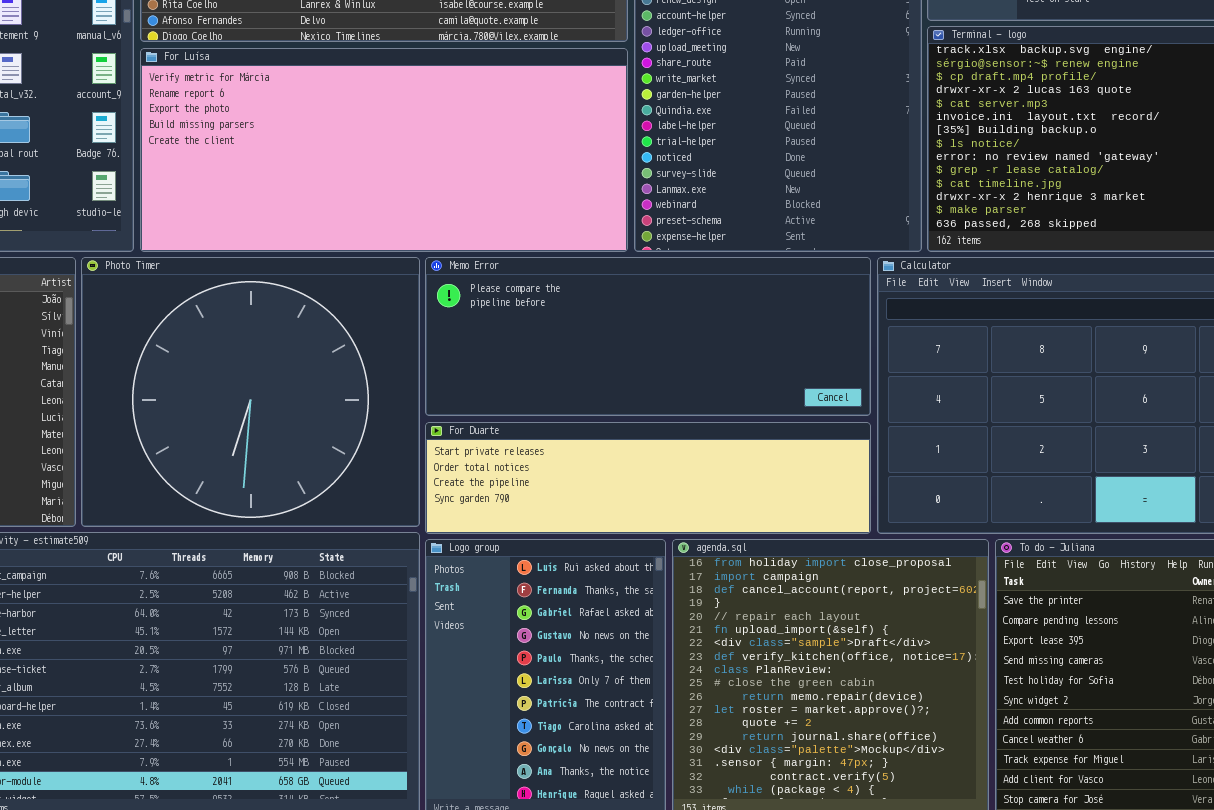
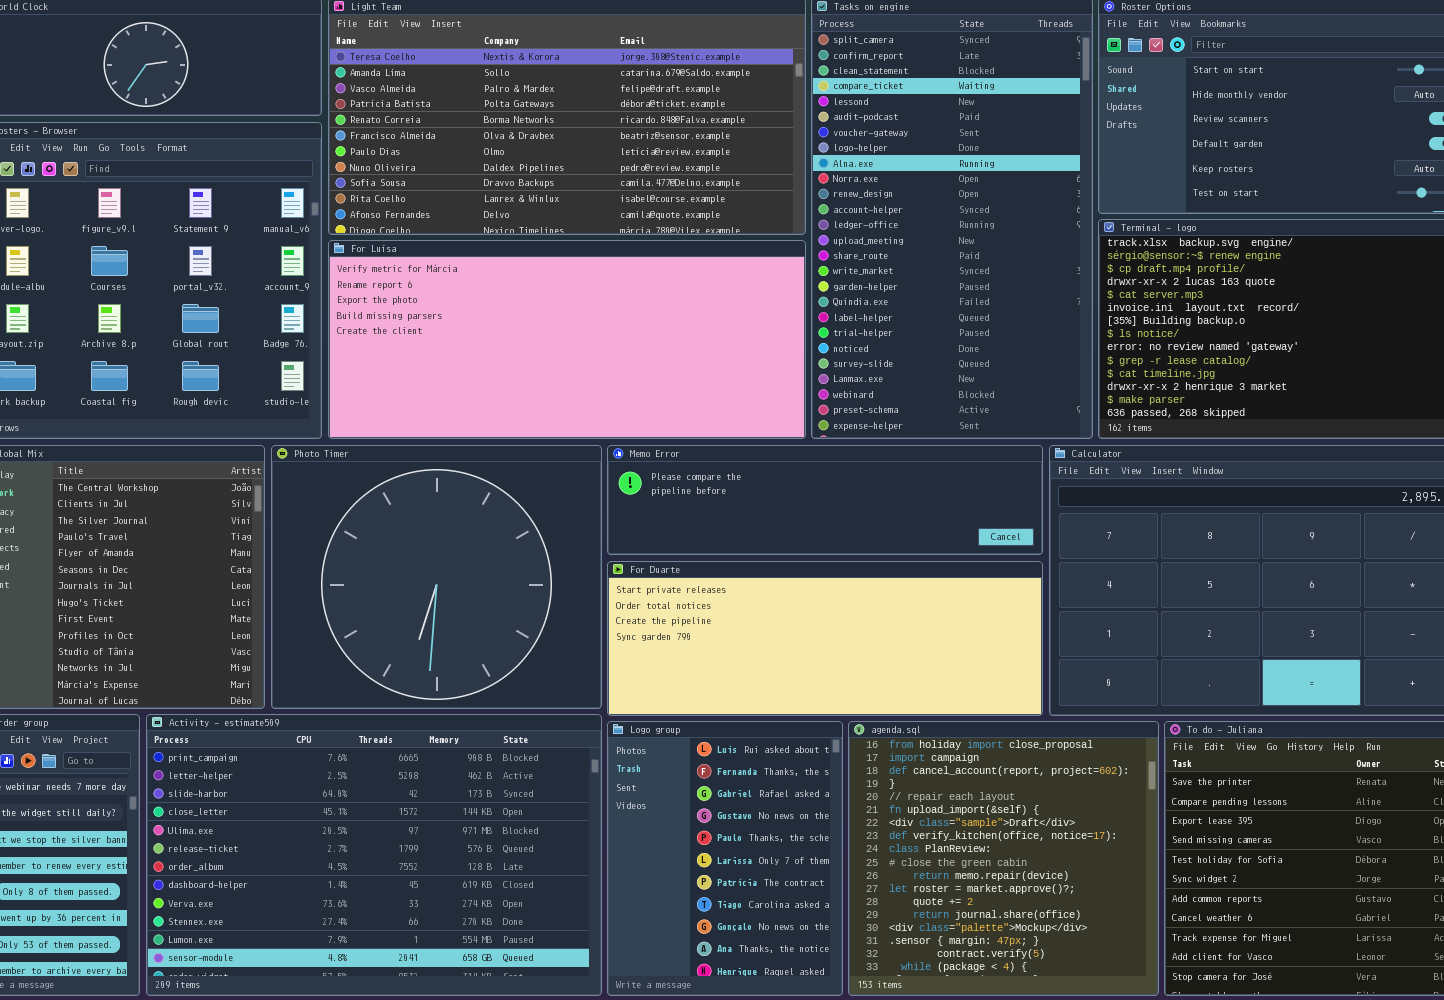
Memo Error: [425,257,871,416] -> [607,445,1043,555], resized
For Duarte: [425,422,871,534] -> [607,561,1043,716], resized

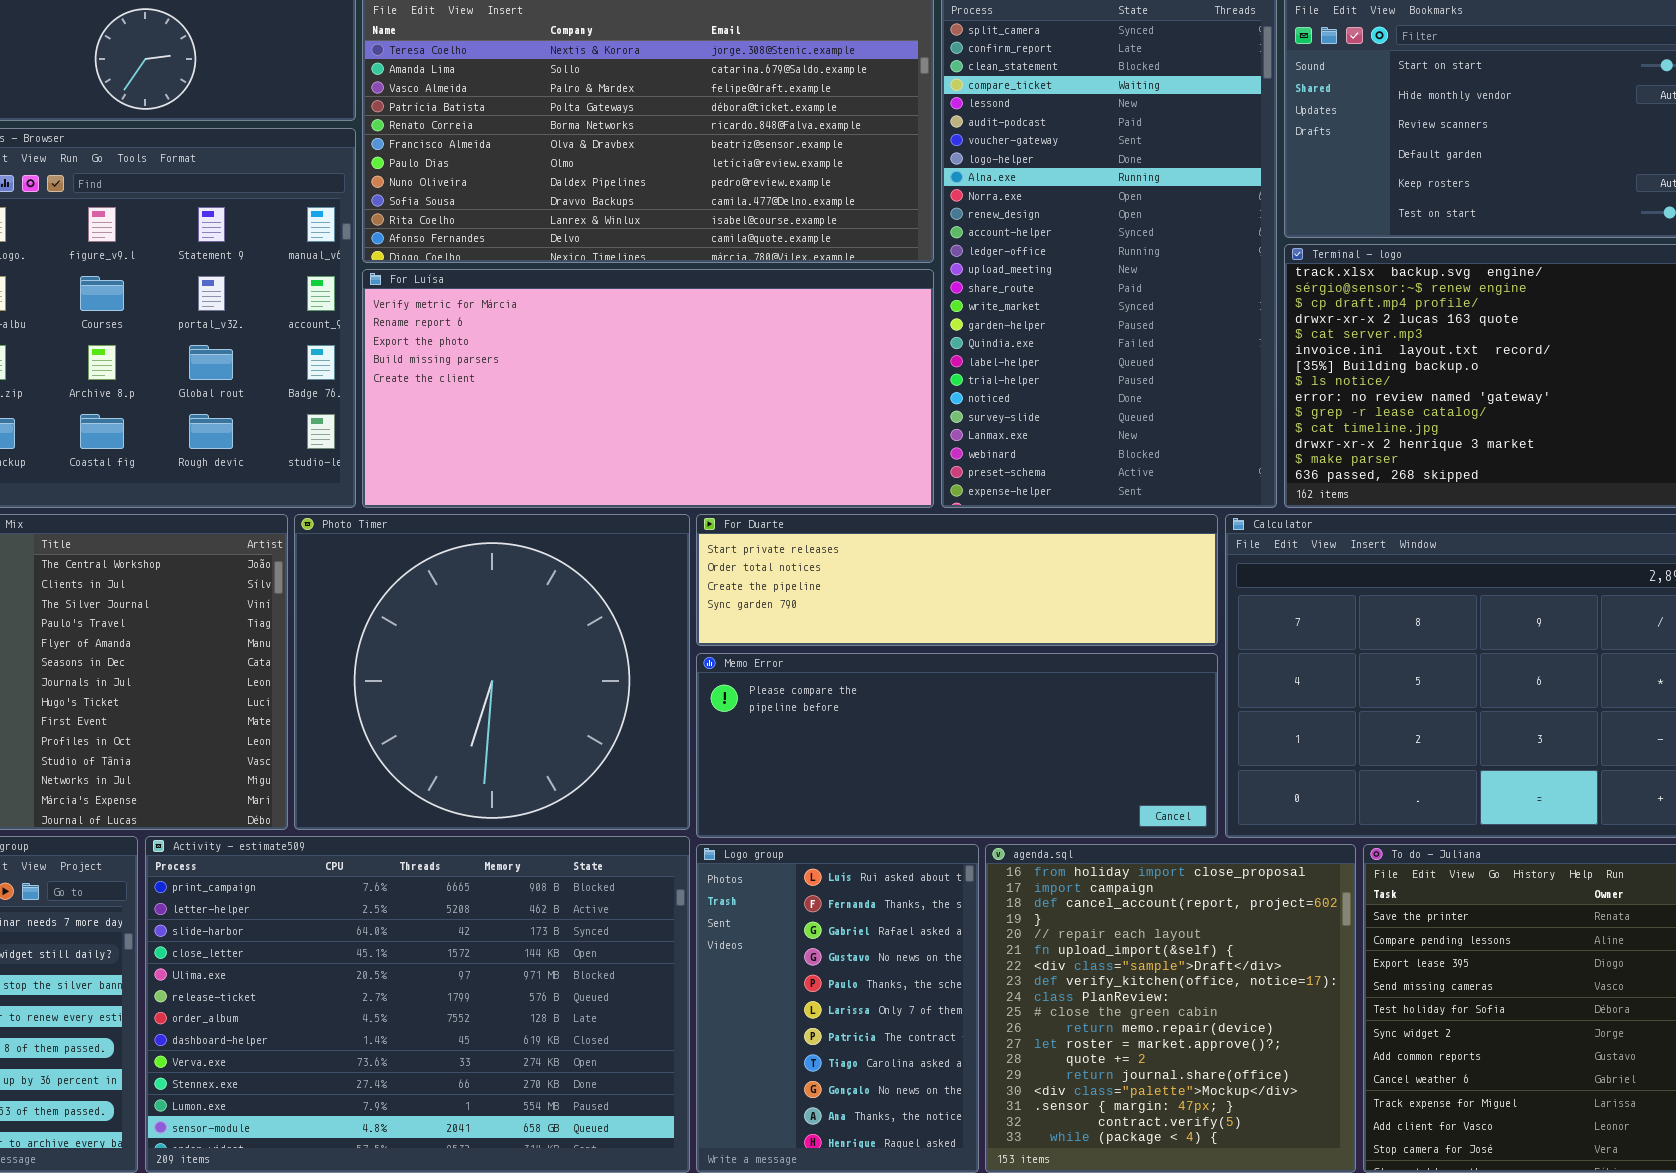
Memo Error: [607,445,1043,555] -> [696,653,1218,838], moved, resized
For Duarte: [607,561,1043,716] -> [696,514,1218,646], moved, resized

